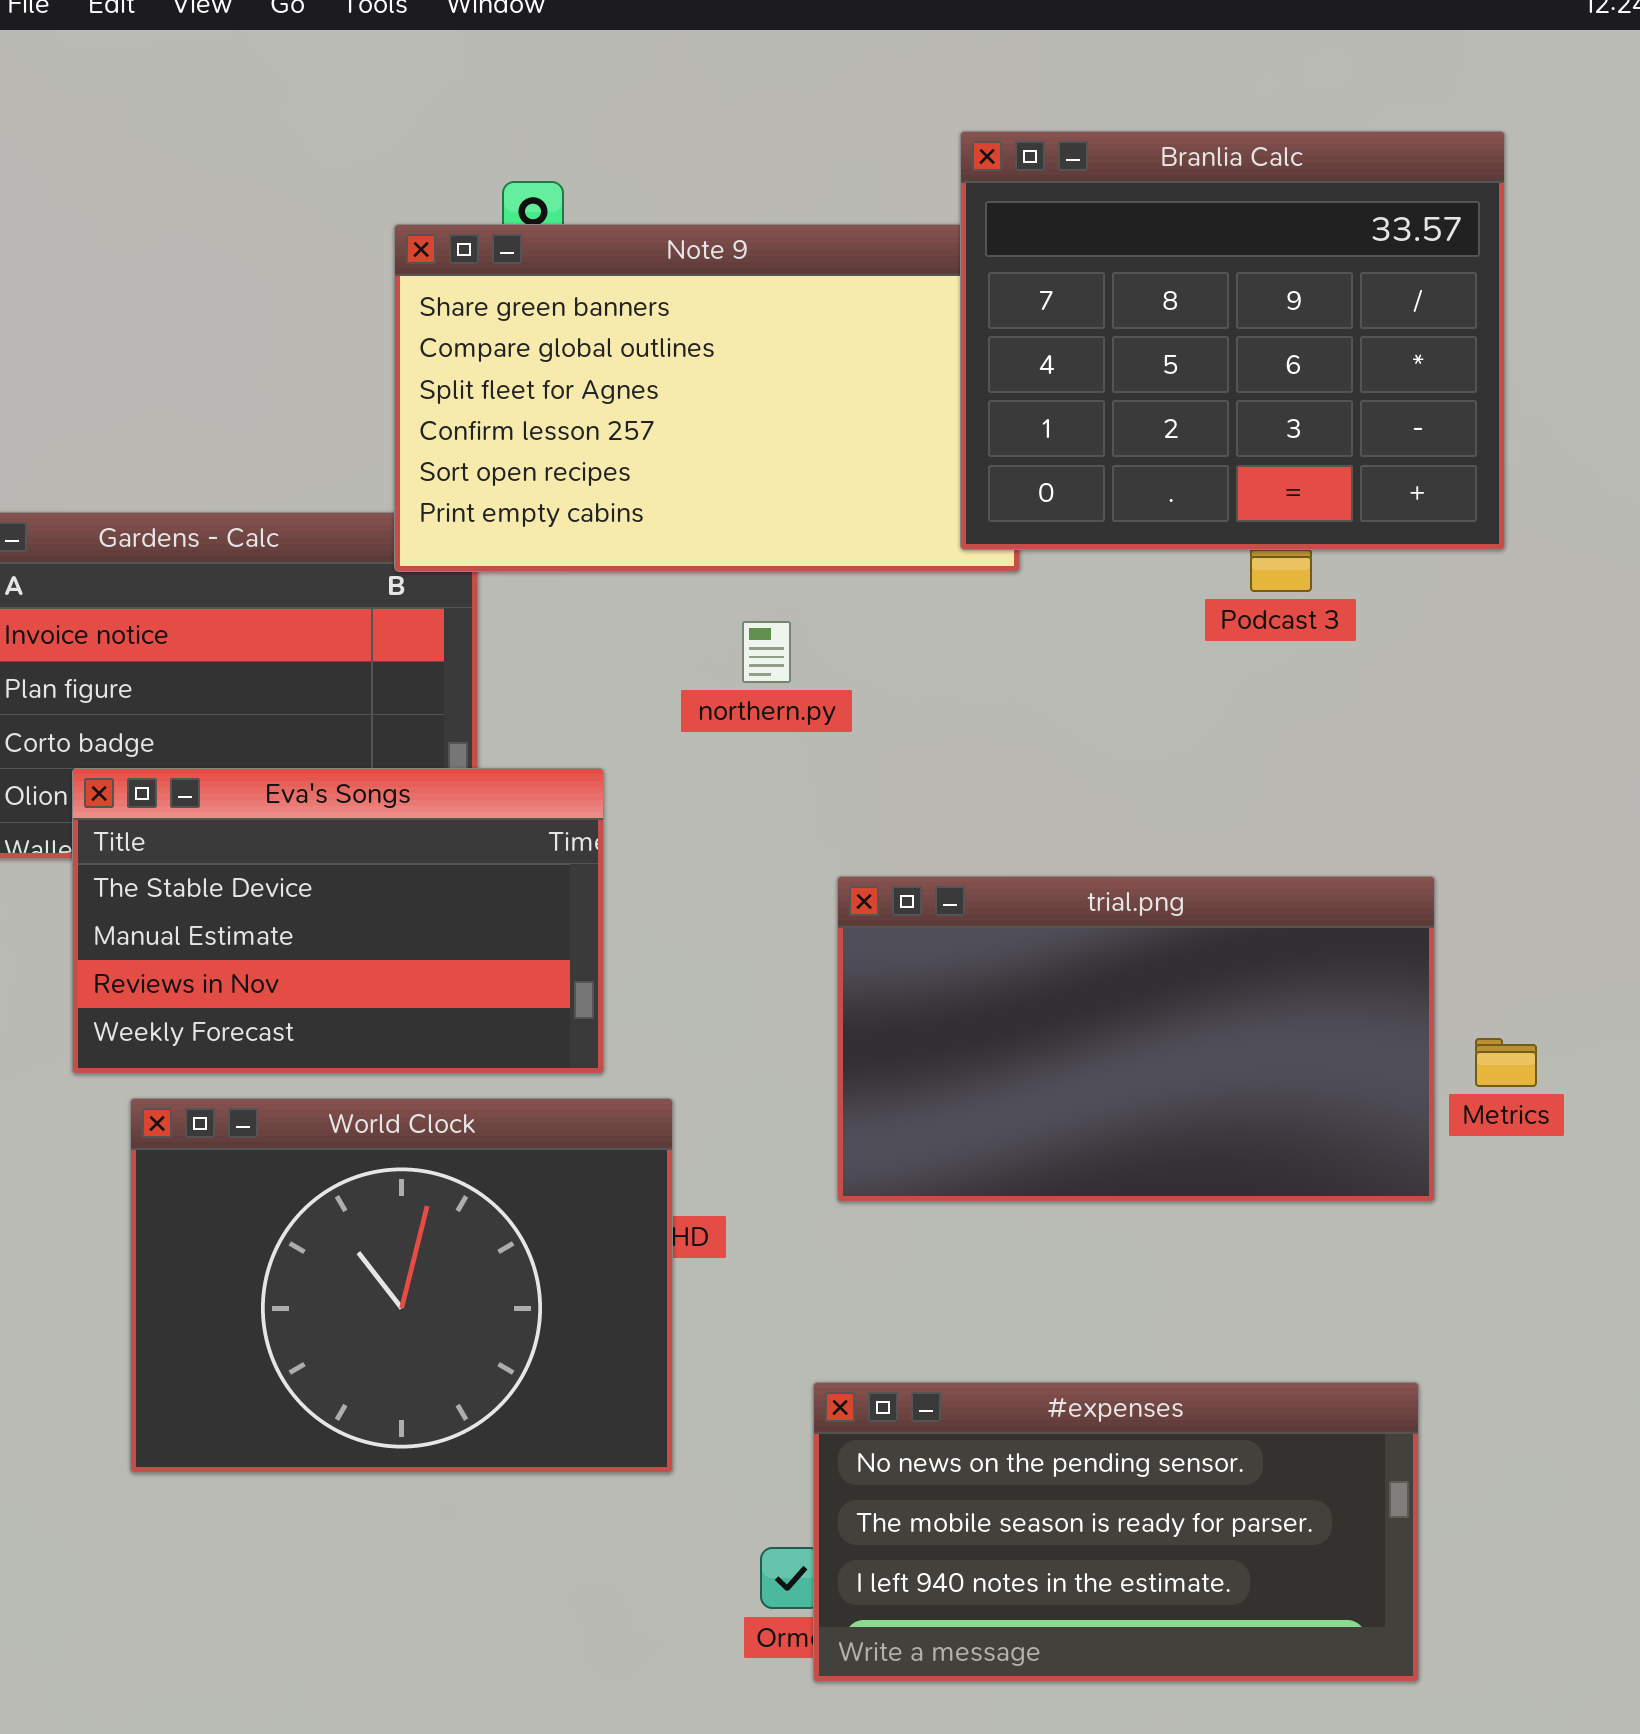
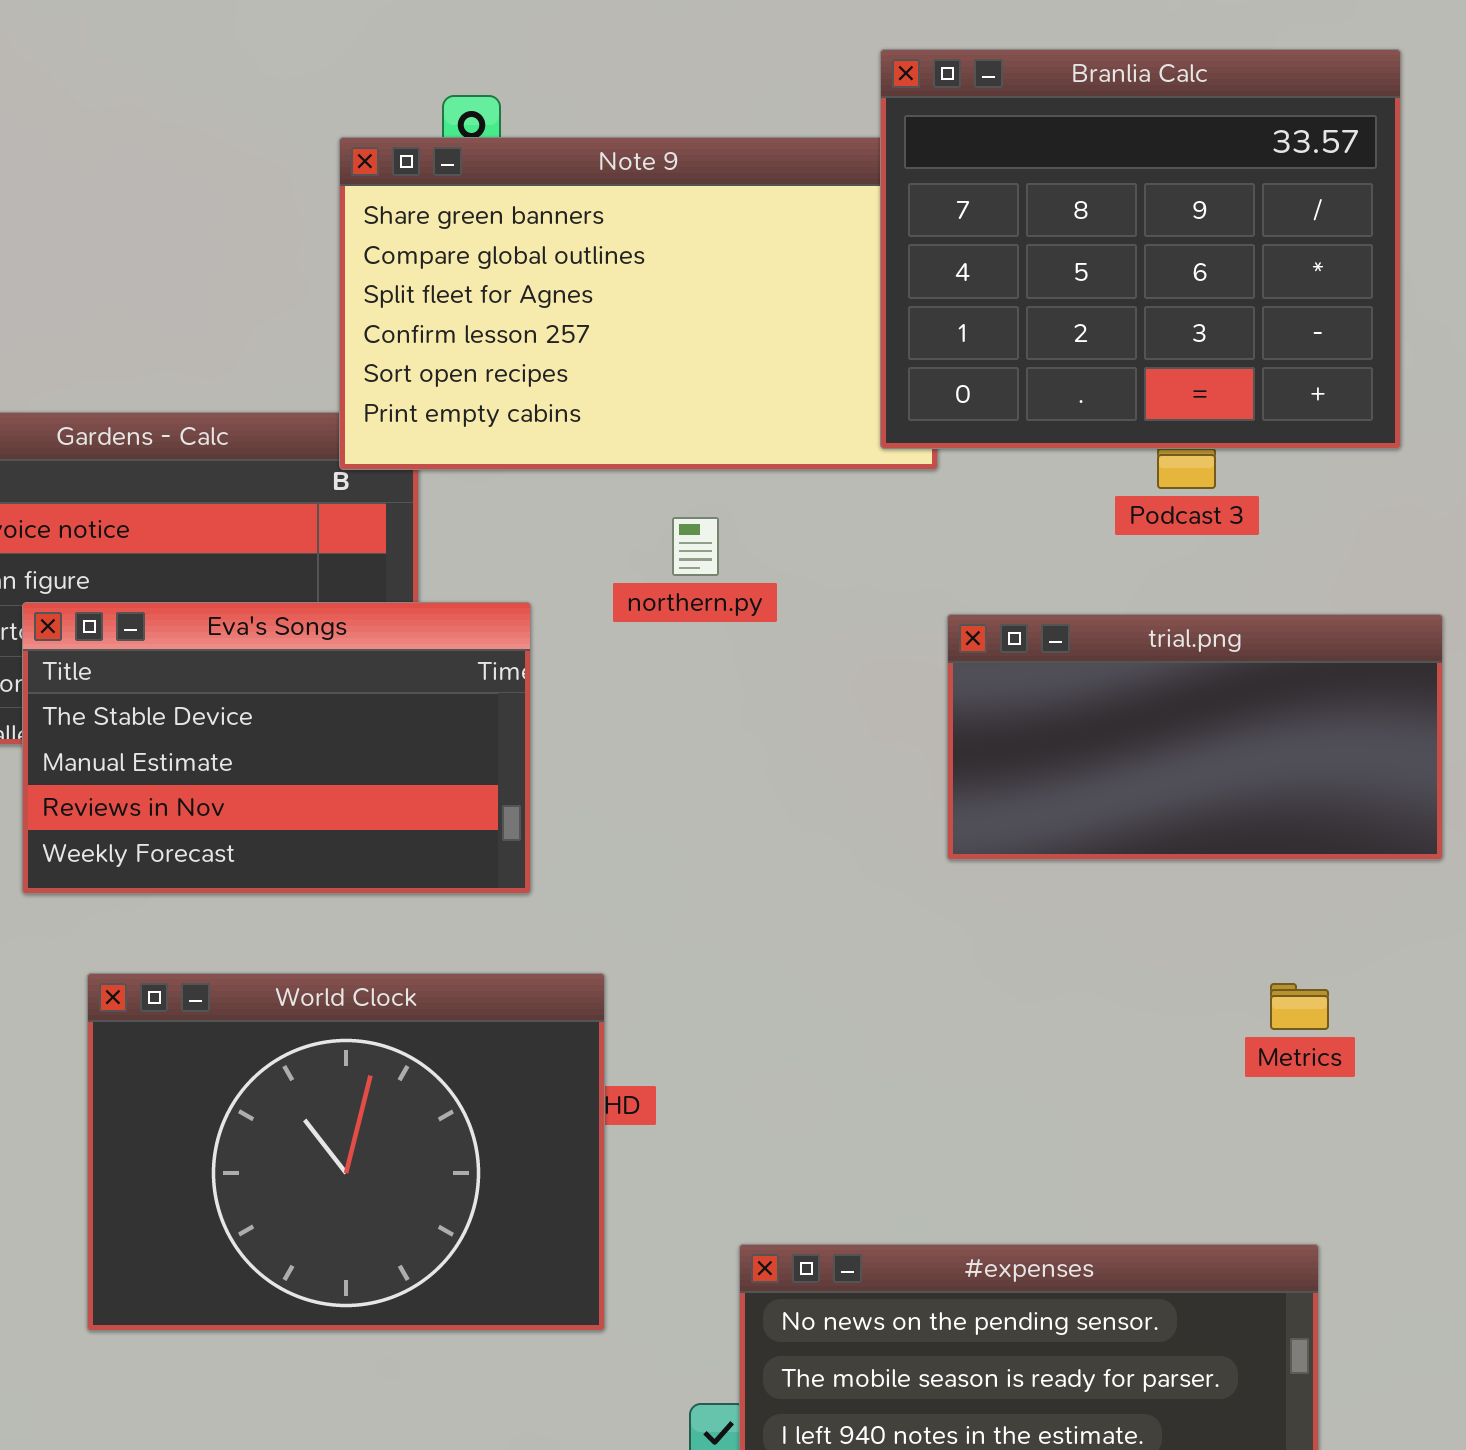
Eva's Songs: [72,768,604,1074] -> [22,602,531,894], moved
trial.png: [837,876,1435,1202] -> [947,614,1443,860], moved, resized
Metrics: [1475,1038,1537,1087] -> [1270,983,1329,1030], moved

